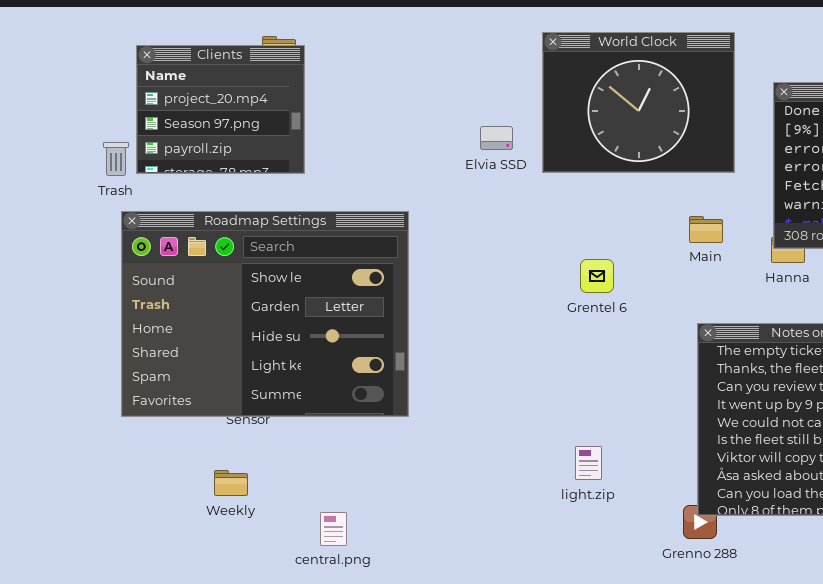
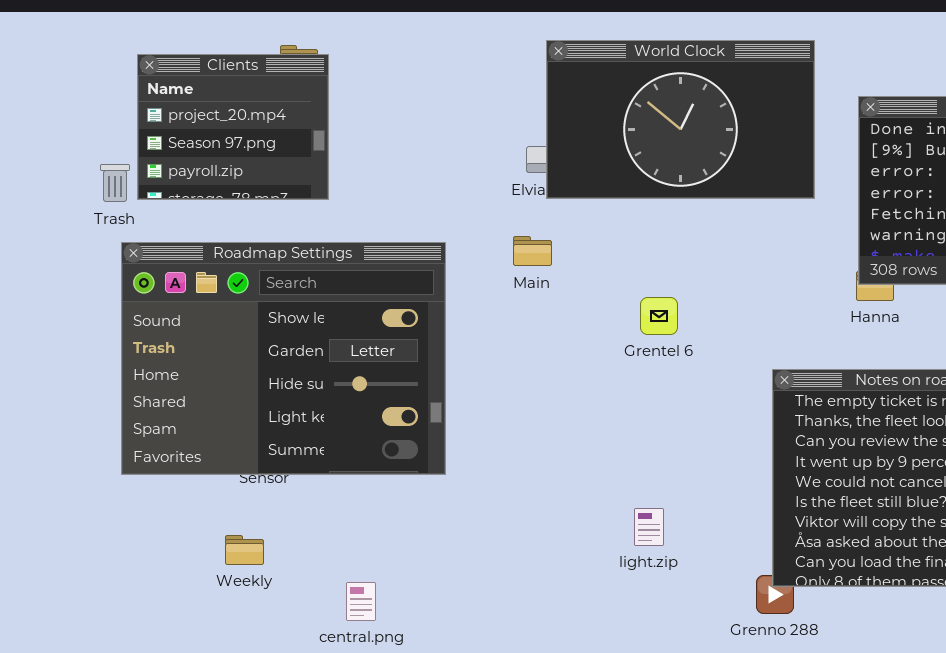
World Clock: [542,32,735,173] -> [546,40,815,199], resized
Main: [689,216,723,243] -> [513,236,552,266], moved

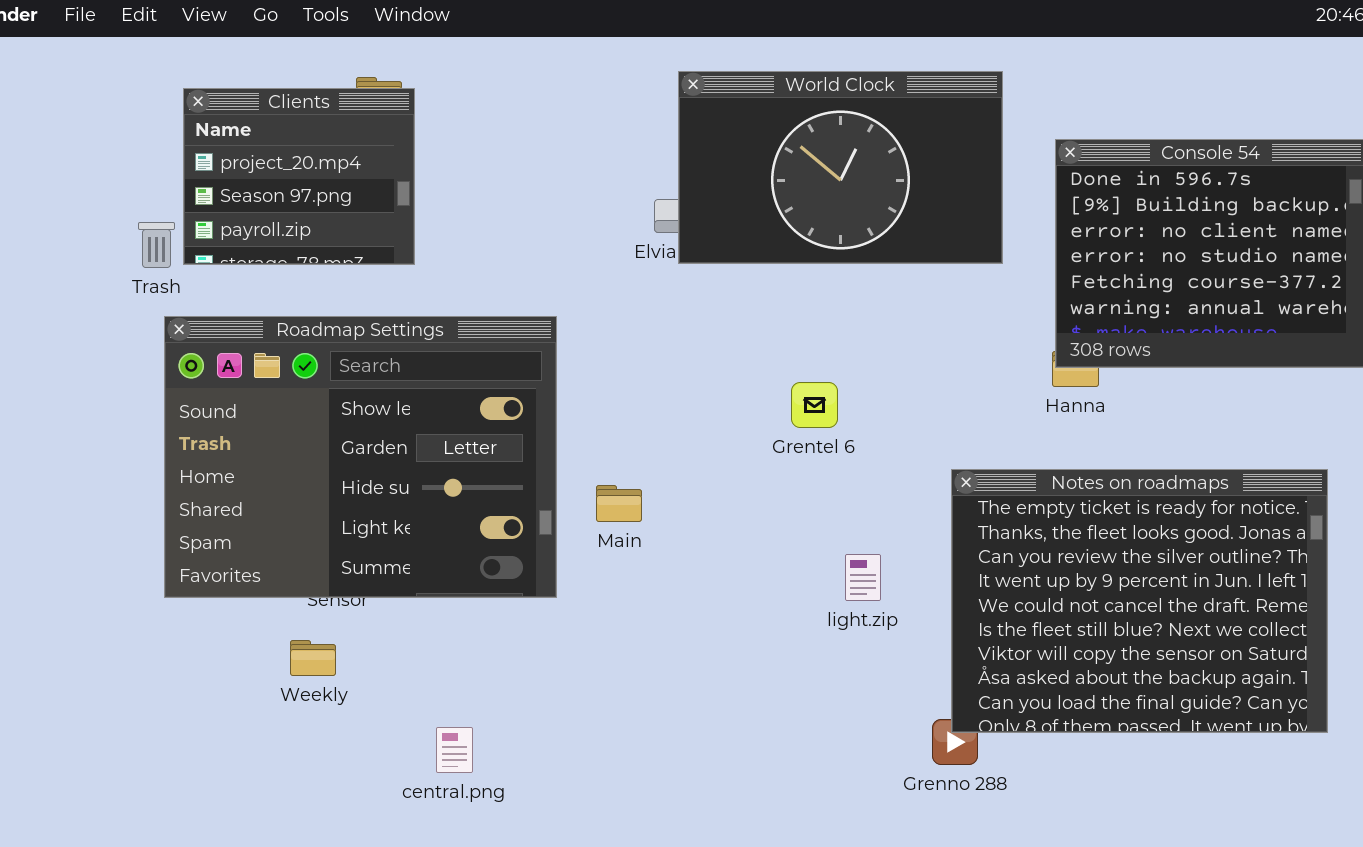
Main: [513,236,552,266] -> [596,485,642,522], moved
light.zip: [634,508,664,546] -> [845,554,881,601], moved
Weekly: [225,535,264,565] -> [290,640,336,676], moved

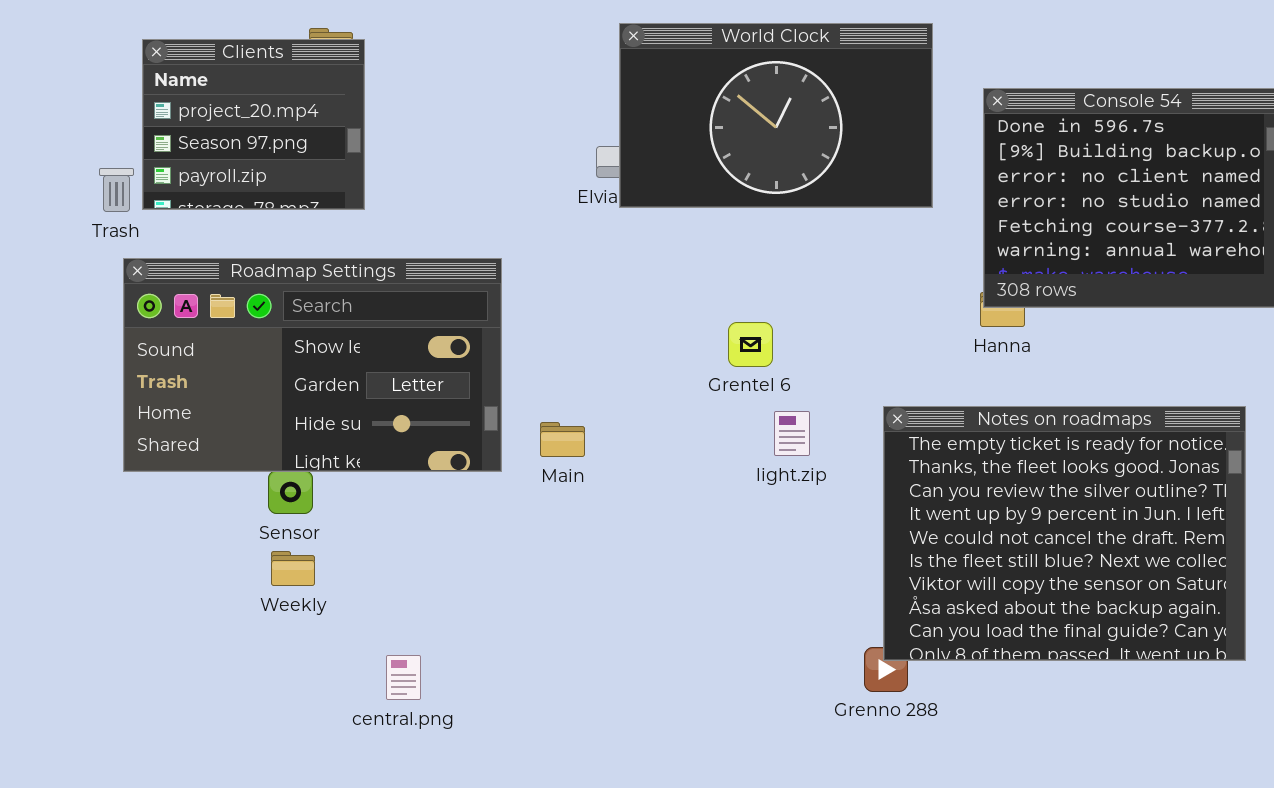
Roadmap Settings: [164,316,557,598] -> [123,258,502,472], resized
light.zip: [845,554,881,601] -> [774,411,810,456], moved
Weekly: [290,640,336,676] -> [271,551,315,586], moved

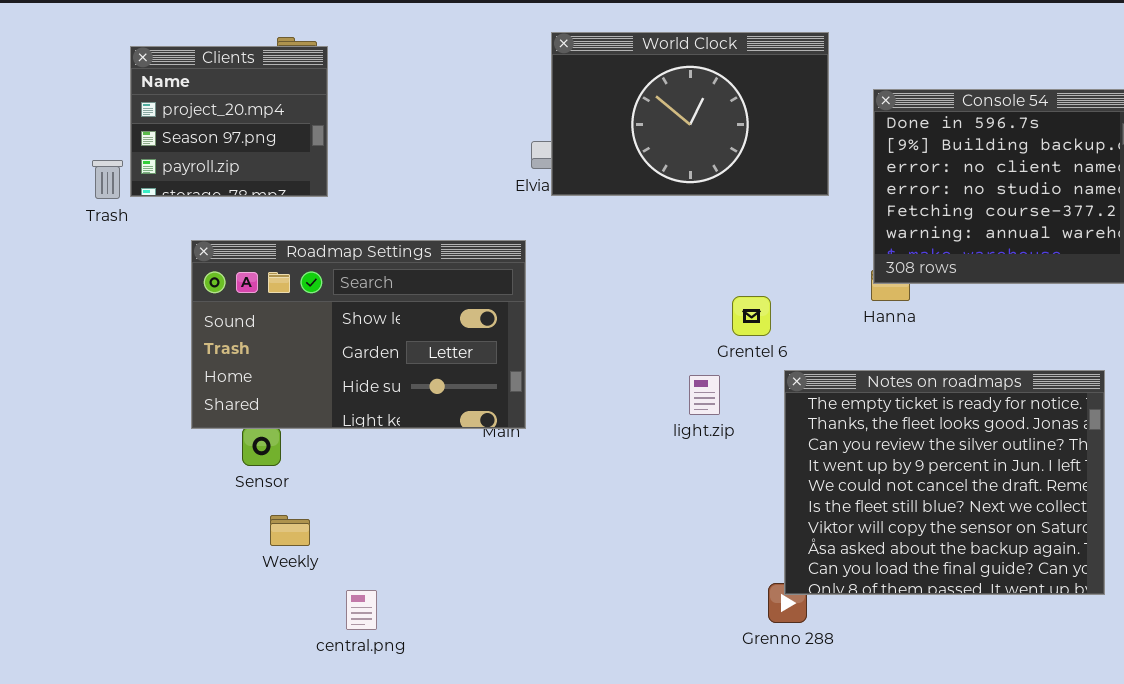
Roadmap Settings: [123,258,502,472] -> [191,240,526,429], moved
Grentel 6: [728,322,773,367] -> [732,296,771,336], moved
Weekly: [271,551,315,586] -> [270,515,310,546], moved

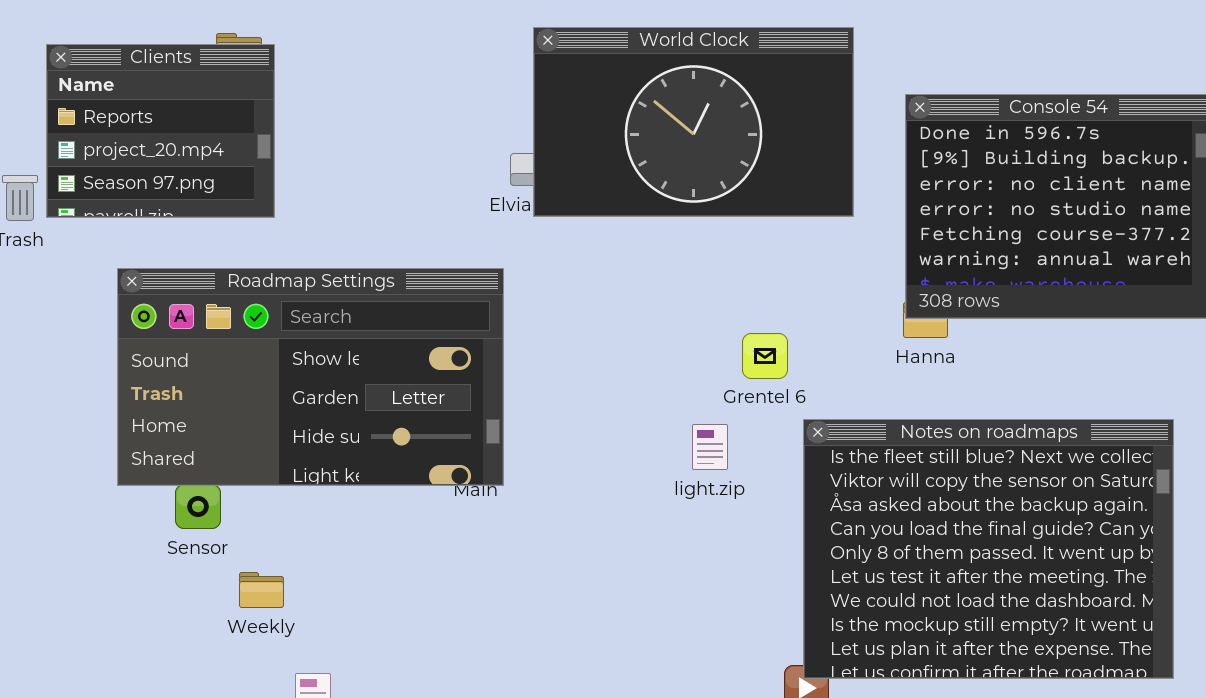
Clients: [130,46,328,197] -> [46,44,275,218], scrolled up 1 row
Notes on roadmaps: [784,370,1105,595] -> [803,419,1174,679], scrolled down 5 rows
Weekly: [270,515,310,546] -> [239,572,284,608], moved

